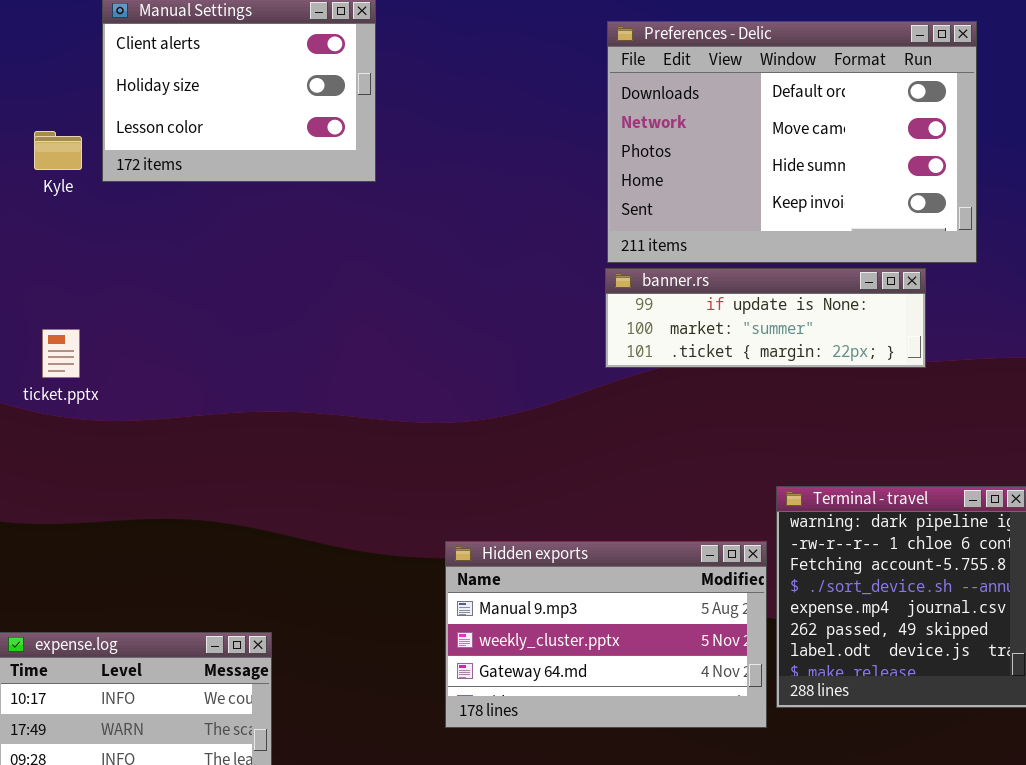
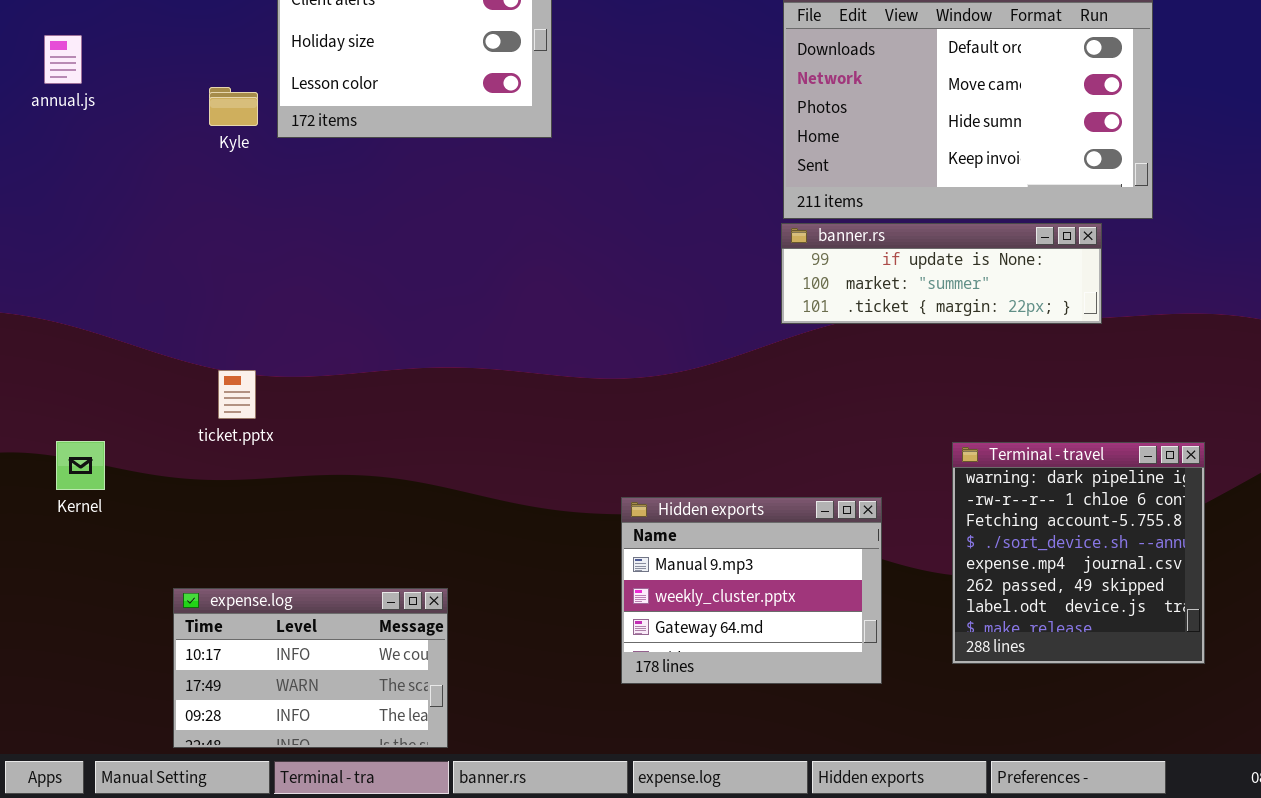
ticket.pptx: [42,329,80,378] -> [218,370,256,419], moved
Hidden exports: [445,541,767,728] -> [621,497,882,684], resized

